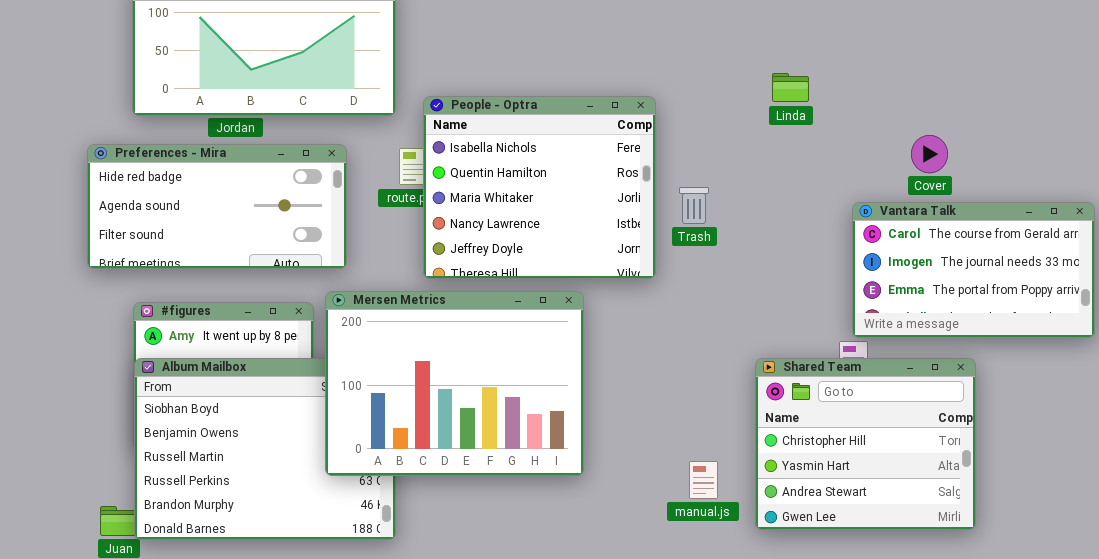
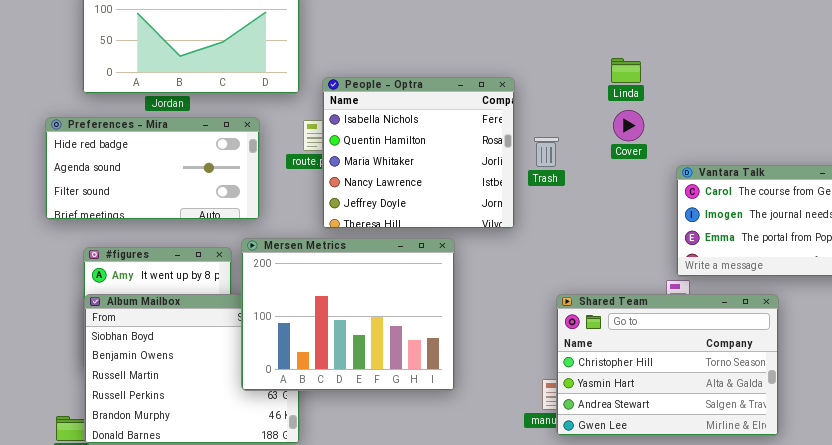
Cover: [911,135,948,173] -> [613,110,644,141], moved
Trash: [679,187,709,224] -> [534,137,559,167], moved
Shared Team: [755,358,976,530] -> [556,294,779,436], resized

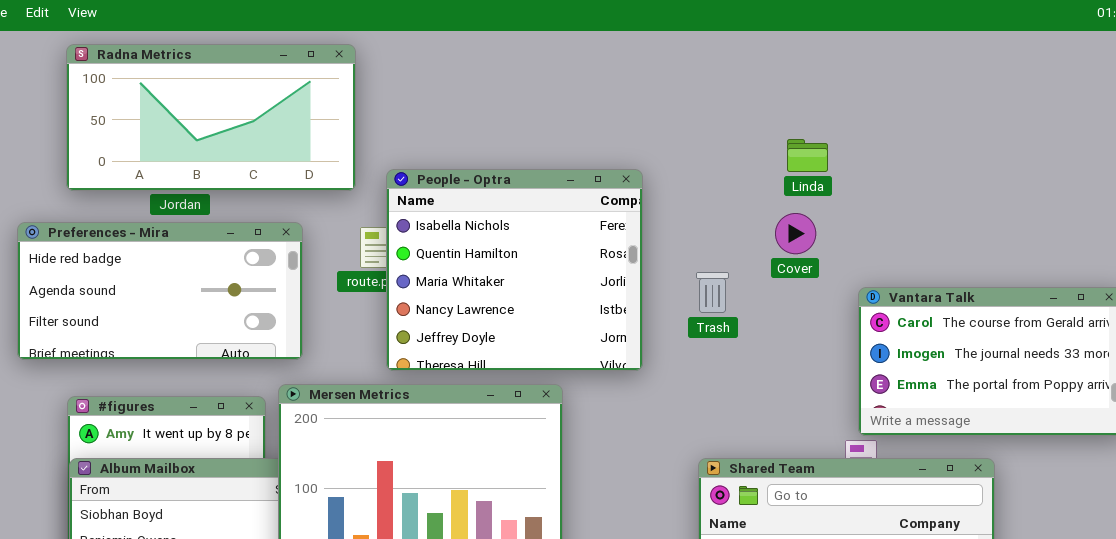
Linda: [611,58,641,83] -> [787,139,828,172], moved
Trash: [534,137,559,167] -> [696,272,729,313], moved

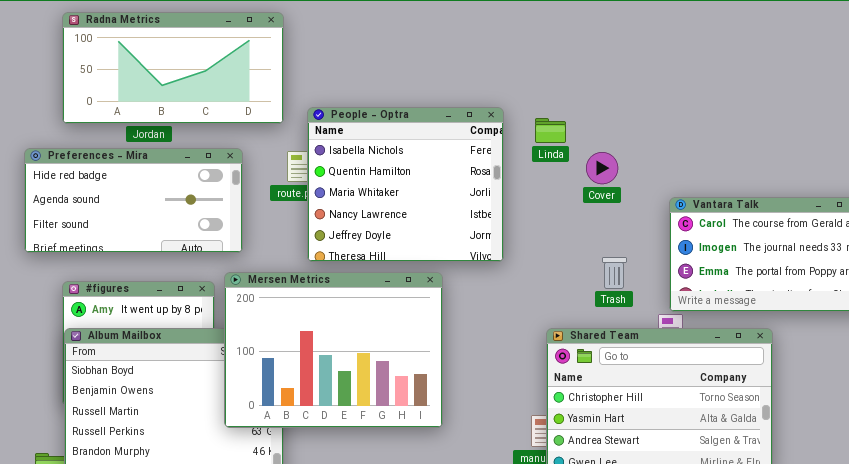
Linda: [787,139,828,172] -> [535,118,566,143], moved
Cover: [775,213,816,254] -> [586,152,618,184], moved
Trash: [696,272,729,313] -> [602,257,627,289], moved

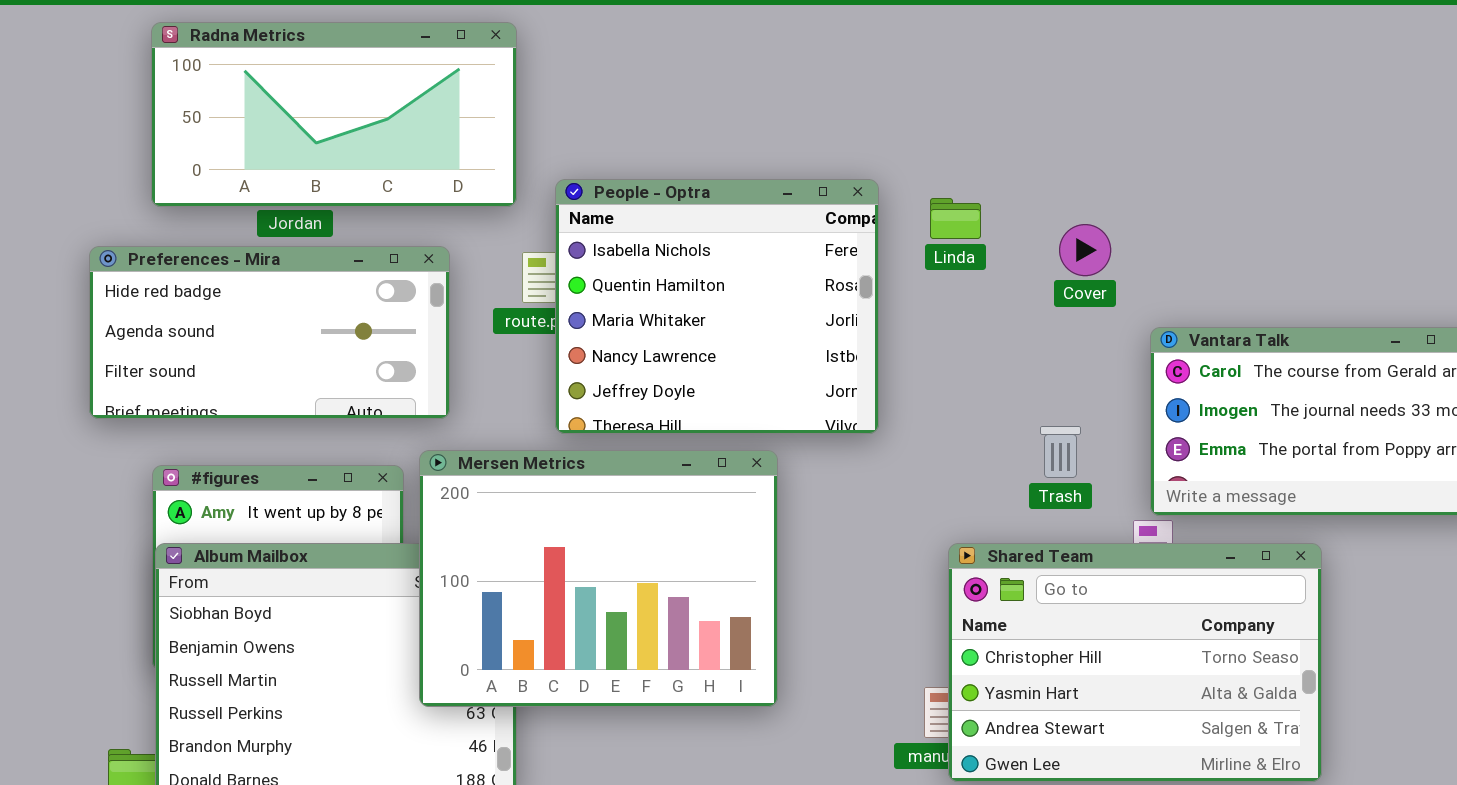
Cover: [586,152,618,184] -> [1059,224,1111,276], moved

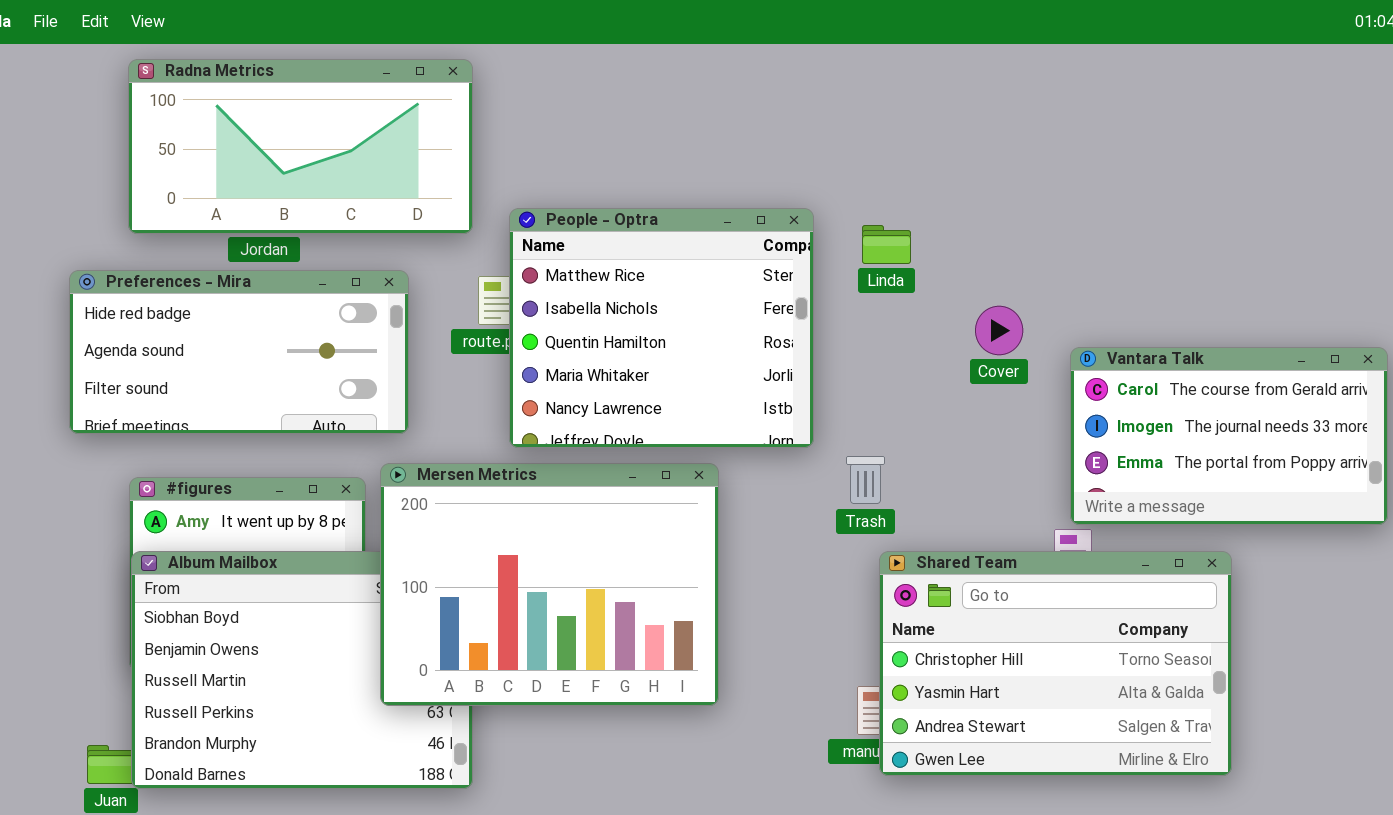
People - Optra: [555,179,879,434] -> [509,208,814,448], scrolled up 1 row
Cover: [1059,224,1111,276] -> [975,306,1023,355], moved
Trash: [1040,426,1081,478] -> [846,456,885,504], moved

